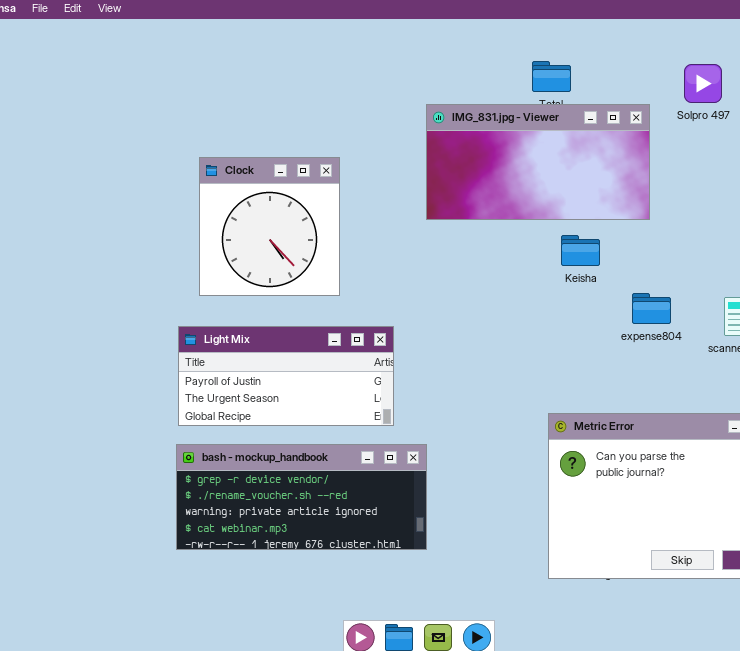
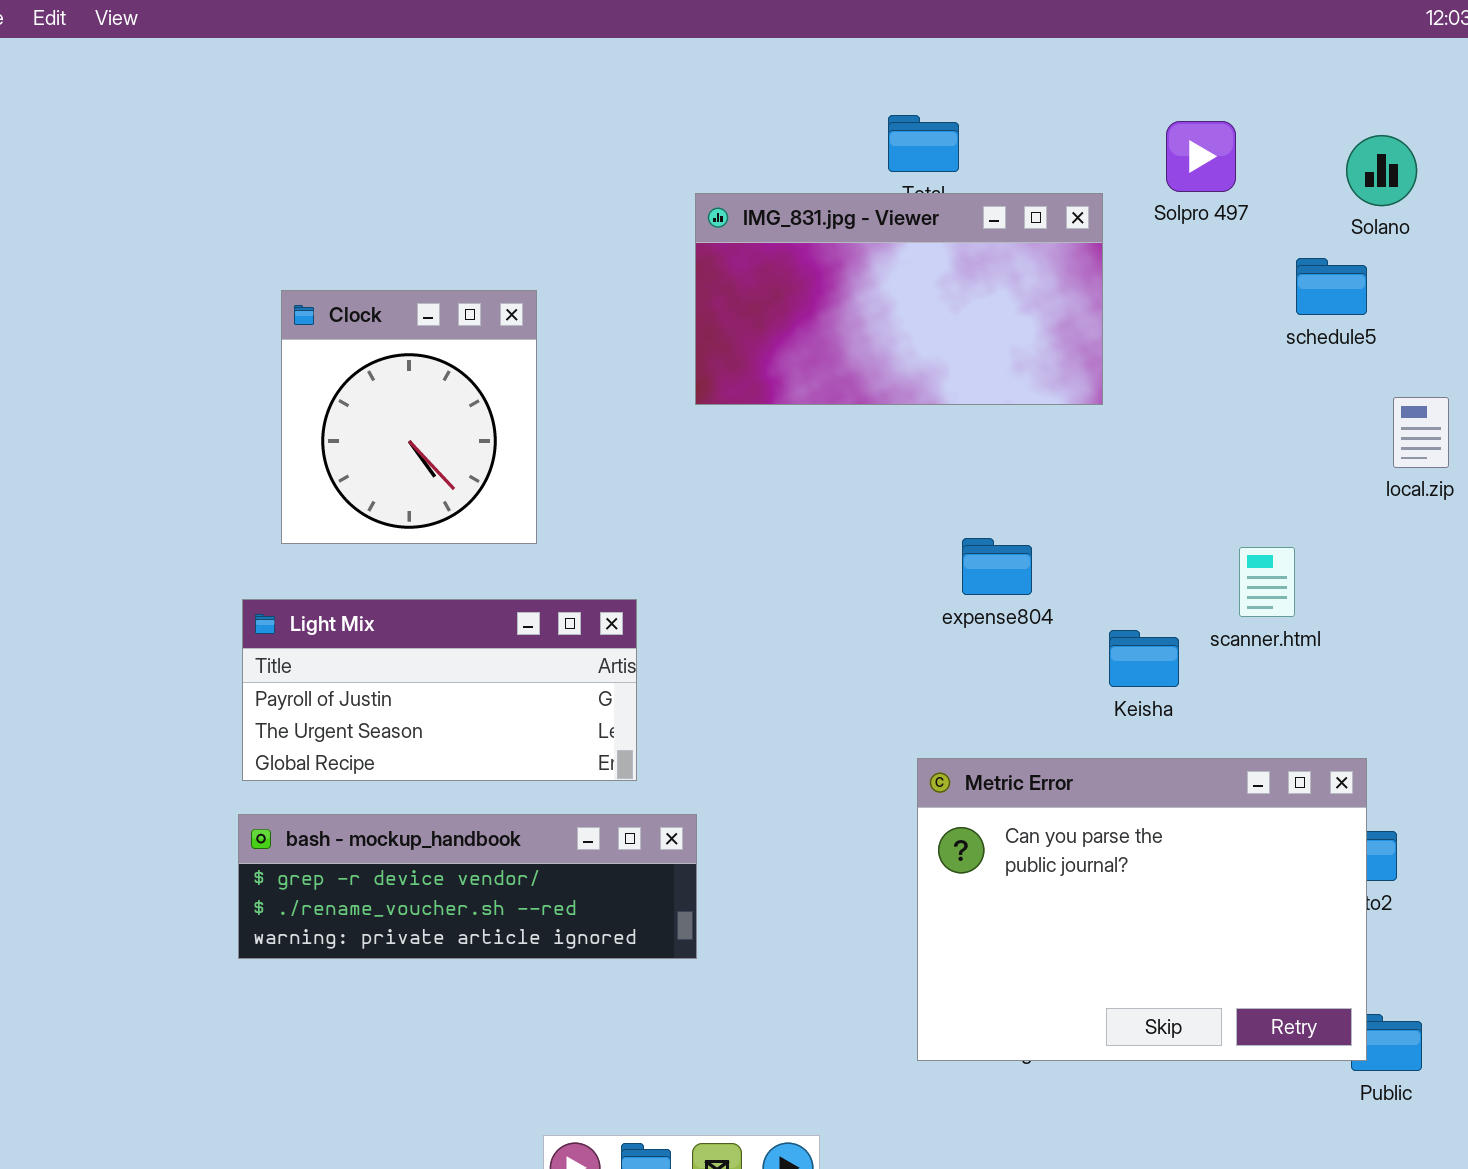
Keisha: [561,235,600,266] -> [1109,630,1179,687], moved
expense804: [632,293,671,324] -> [962,538,1032,595], moved
bash - mockup_handbook: [176,444,427,550] -> [238,814,697,959], resized

